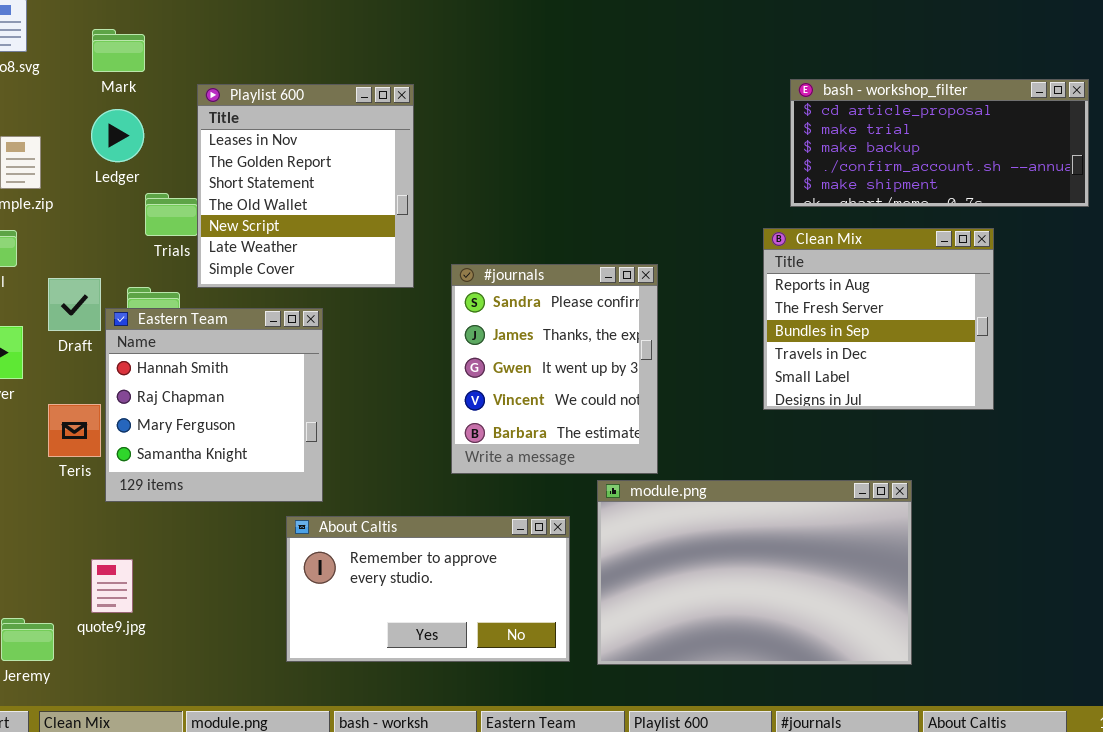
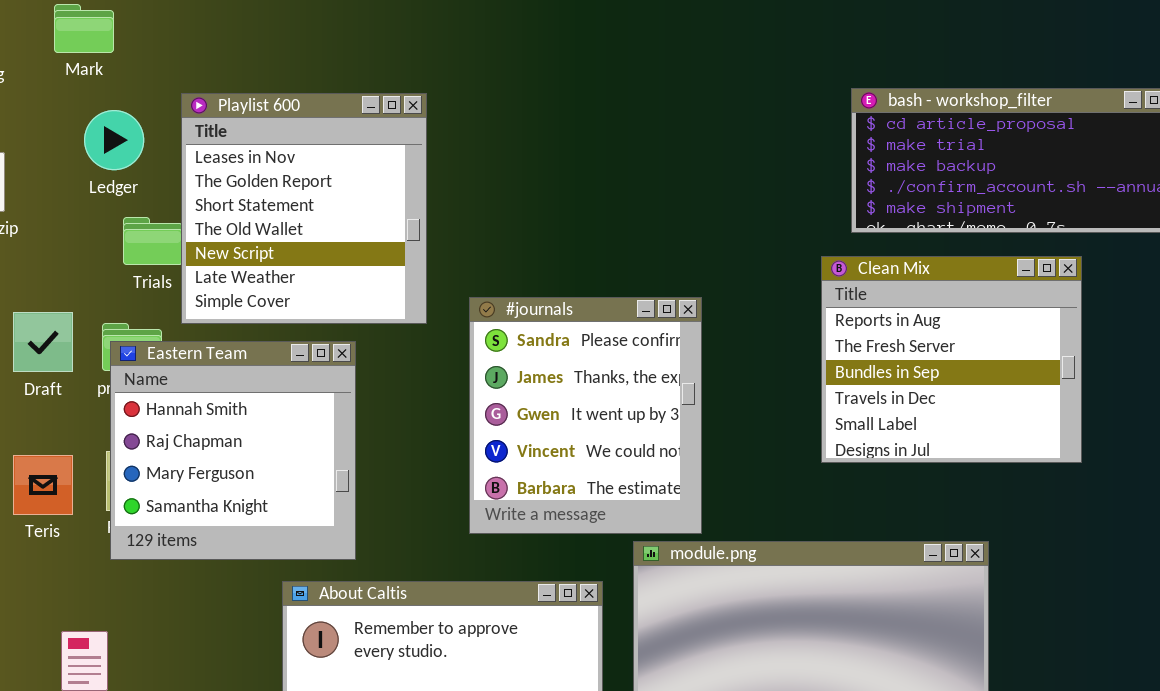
Mark: [92,29,145,72] -> [54,4,114,53], moved
Ledger: [91,109,144,162] -> [84,110,144,170], moved
Eastern Team: [105,308,323,502] -> [110,341,356,560], moved

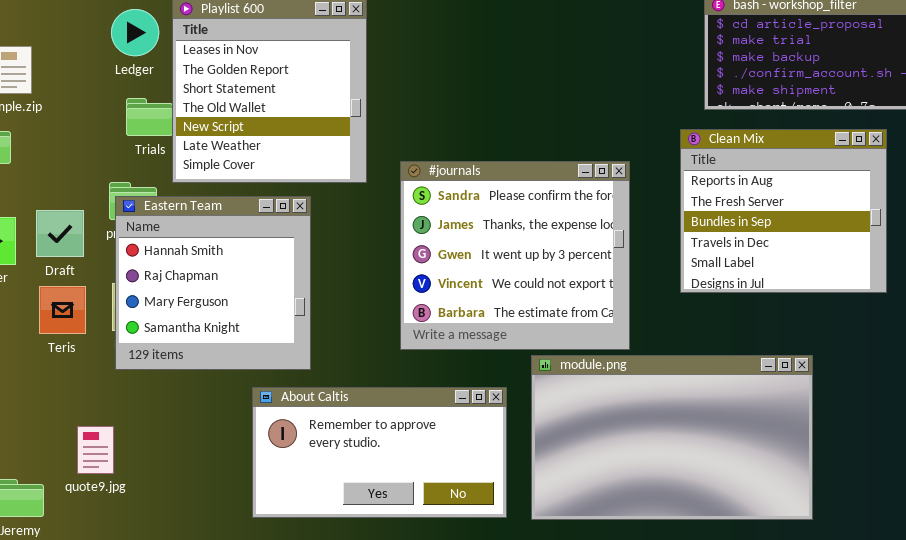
Ledger: [84,110,144,170] -> [111,9,159,56], moved
#journals: [469,297,702,534] -> [400,161,630,350], resized
Draft: [13,312,73,372] -> [36,210,84,257], moved

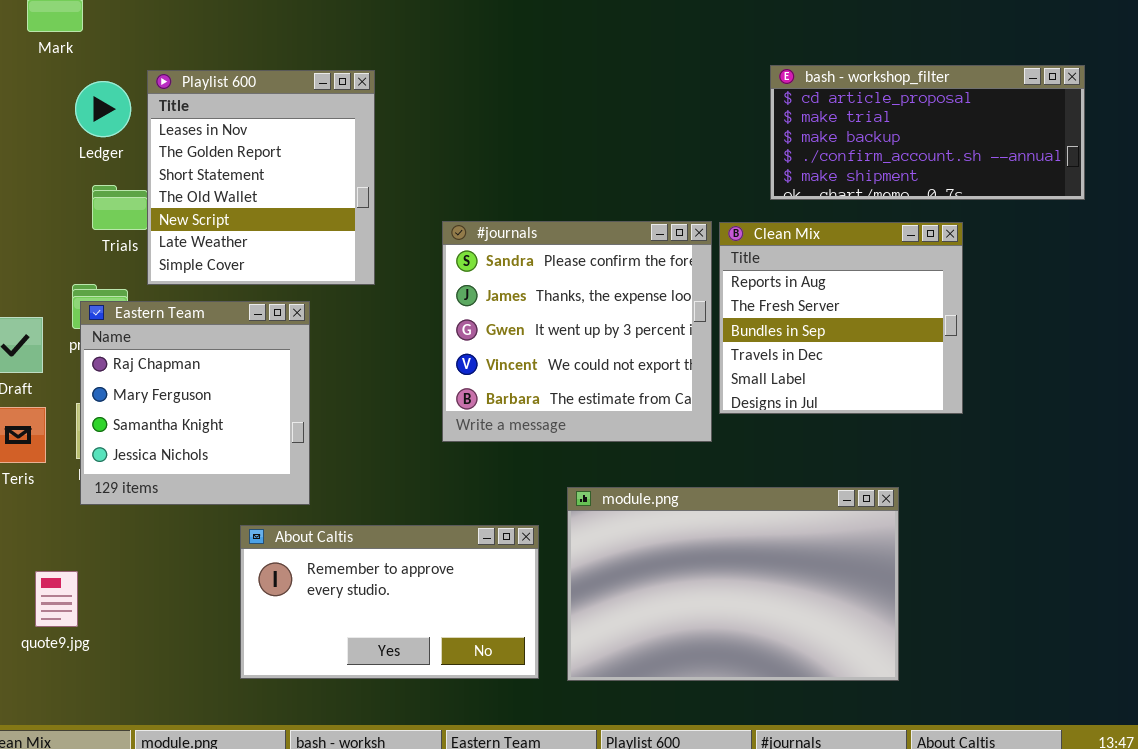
Clean Mix: [680,129,887,293] -> [719,222,963,414], moved
#journals: [400,161,630,350] -> [442,221,712,442], moved
Eastern Team: [115,196,311,370] -> [80,301,310,505], scrolled down 1 row

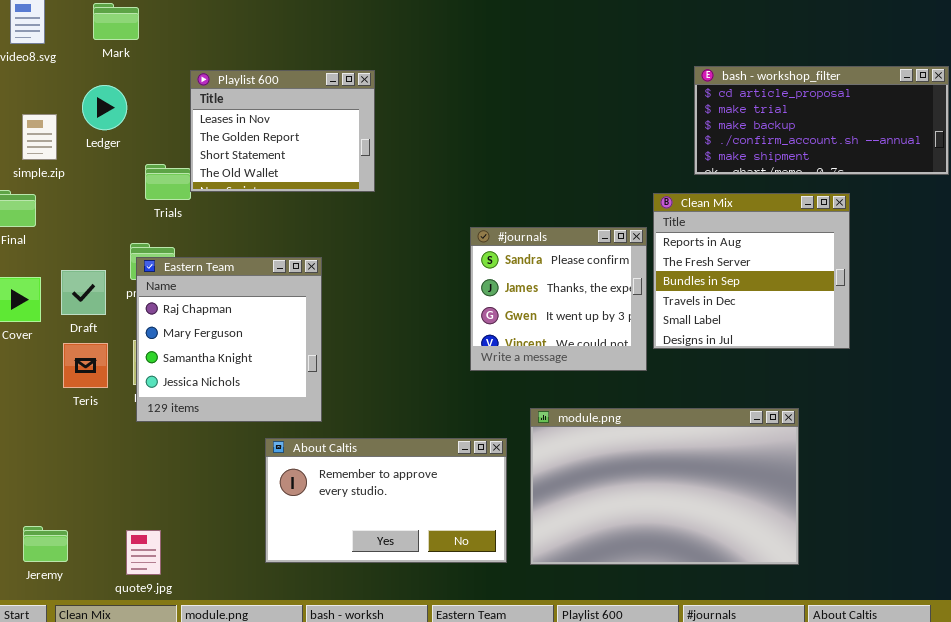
Playlist 600: [147,70,375,285] -> [190,70,375,192], resized
Ledger: [75,81,131,137] -> [82,85,127,130], moved
#journals: [442,221,712,442] -> [470,227,647,371], resized
quote9.jpg: [35,571,78,627] -> [126,530,161,575], moved

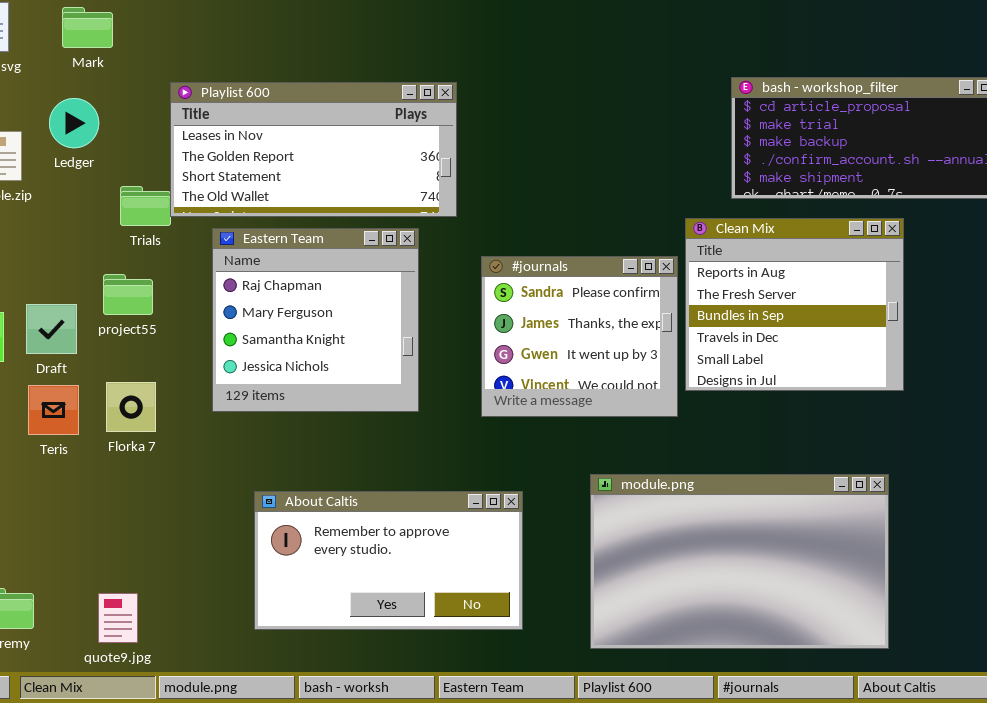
Playlist 600: [190,70,375,192] -> [170,82,457,217], resized
Eastern Team: [136,257,322,422] -> [212,228,419,412], moved
module.png: [530,408,799,565] -> [590,474,889,649], moved

